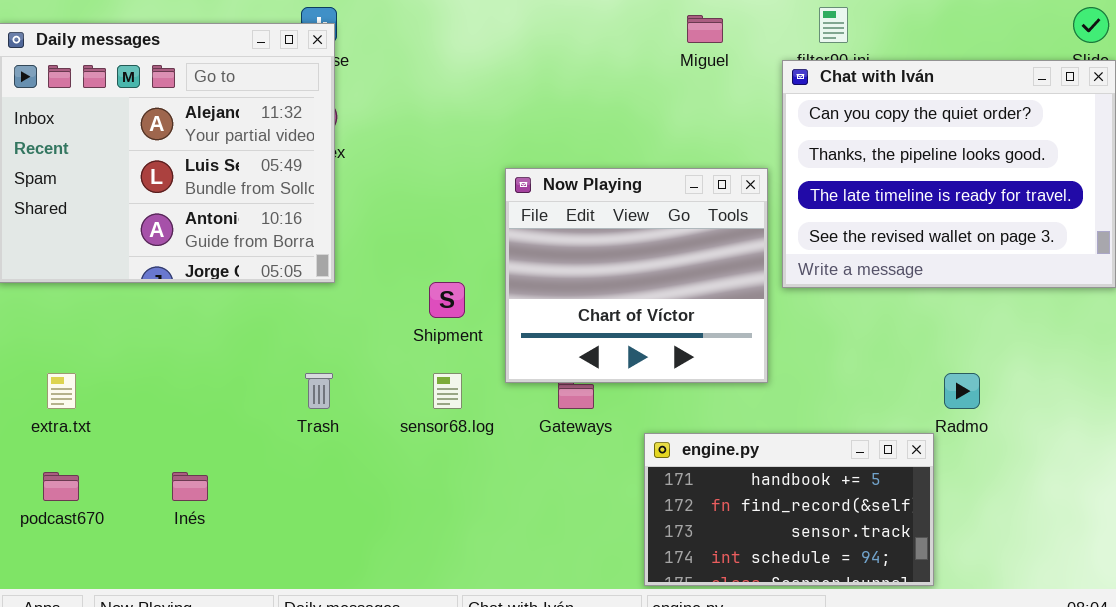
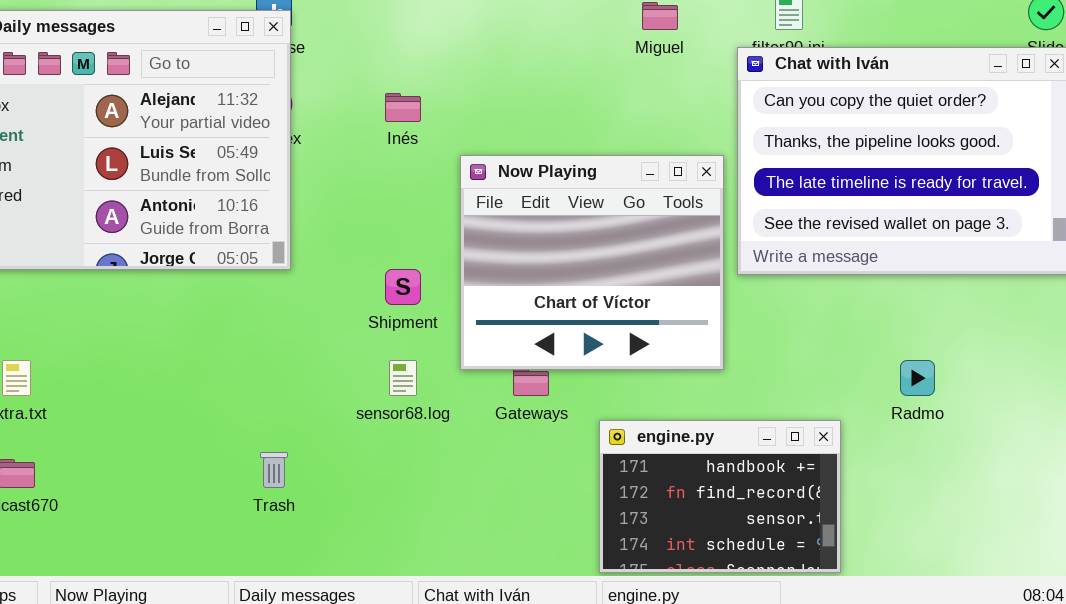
Trash: [305,373,333,409] -> [260,452,288,488], moved
engine.py: [644,433,934,586] -> [599,420,841,573], resized
Inés: [172,472,208,501] -> [385,93,421,122], moved

